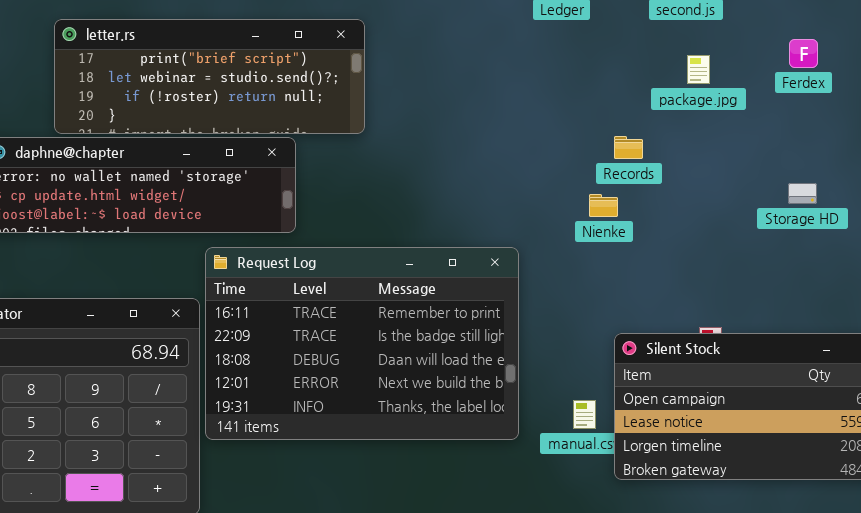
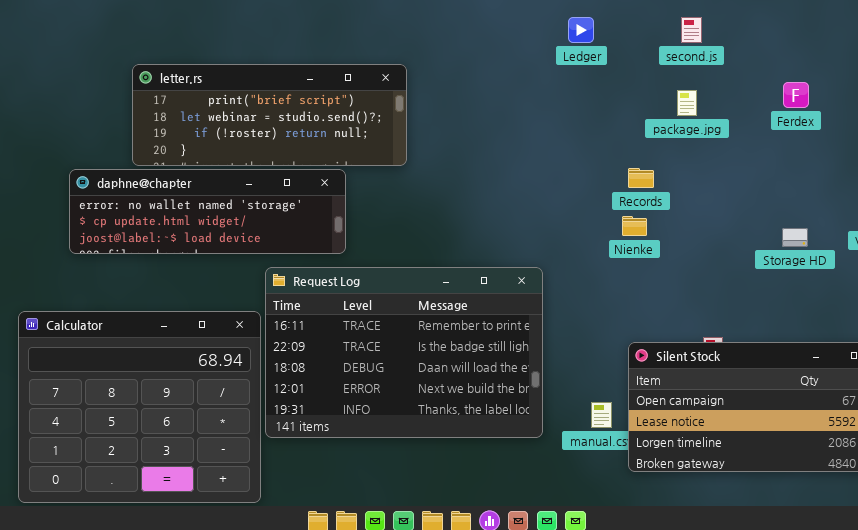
package.jpg: [687,55,710,84] -> [677,90,697,116], moved
Storage HD: [788,183,817,204] -> [782,228,808,247], moved
Nienke: [589,194,618,217] -> [622,216,647,236], moved

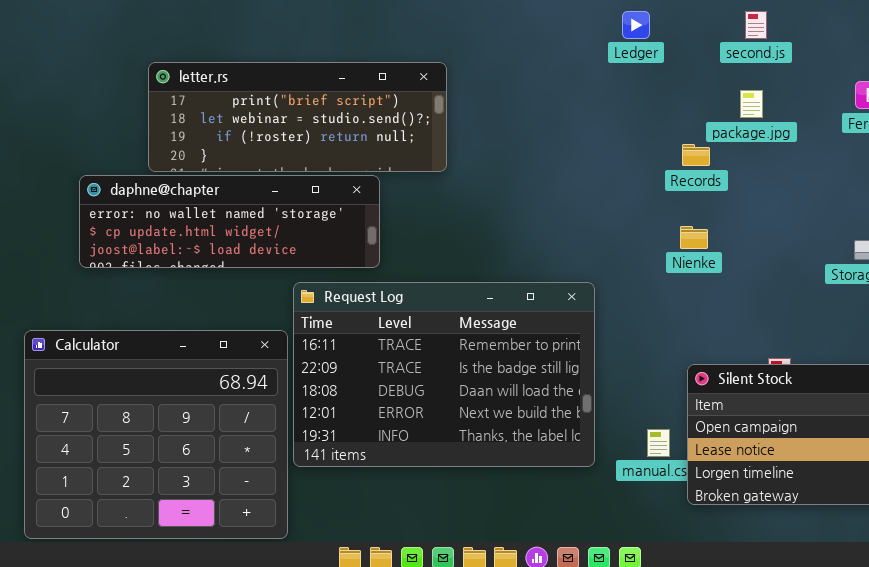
Records: [628,168,654,188] -> [682,144,710,166], moved

